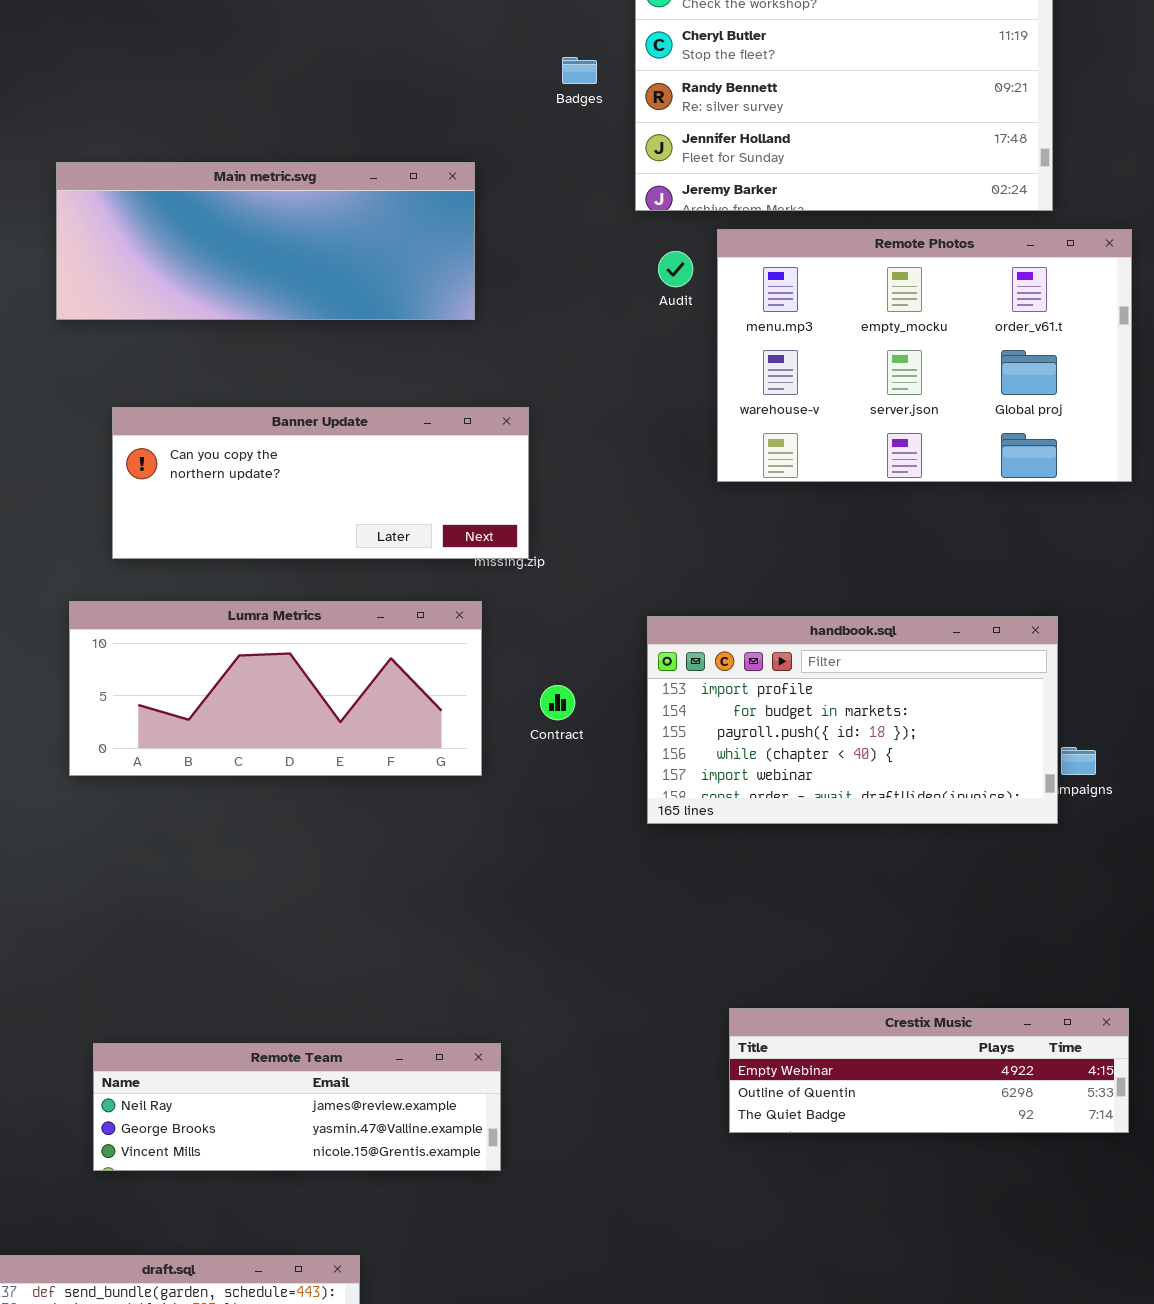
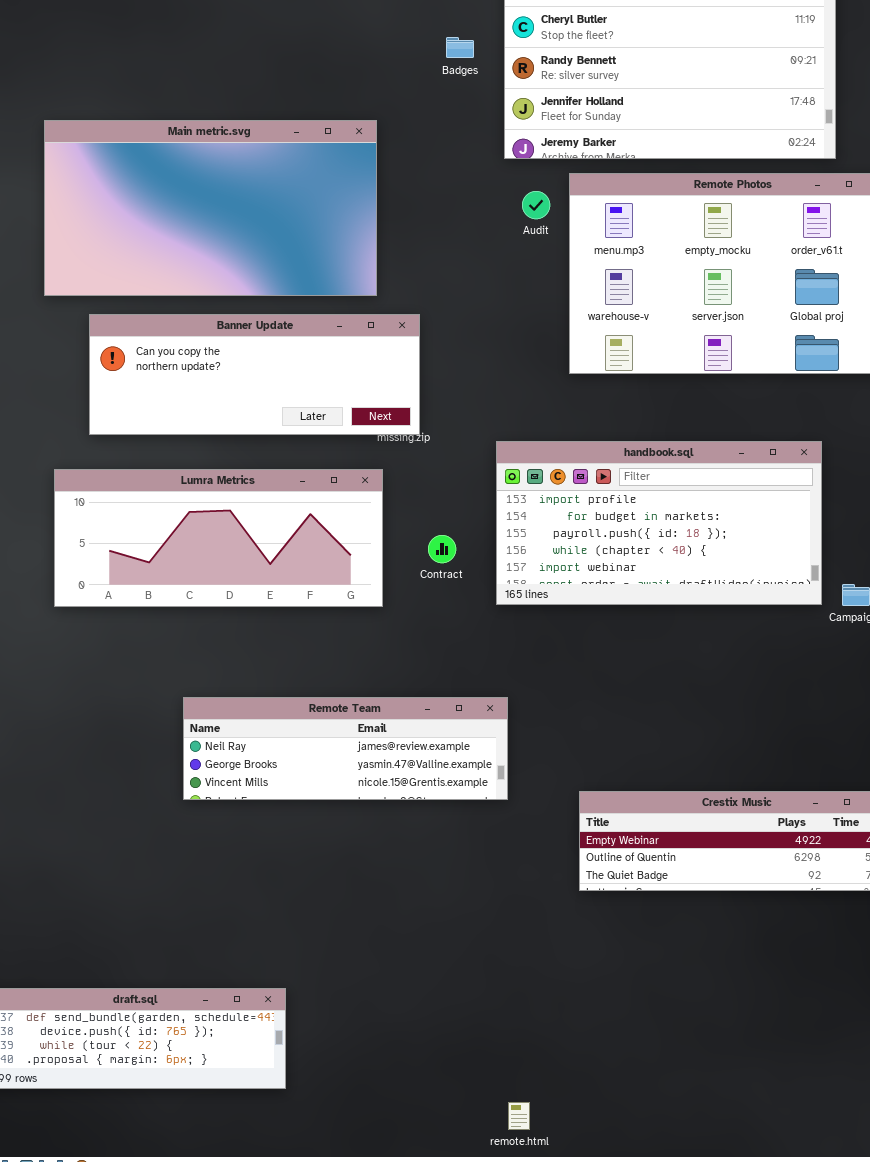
Main metric.svg: [56,162,475,320] -> [44,120,377,296], resized
handbook.sql: [647,616,1058,824] -> [496,441,822,605], moved
Remote Team: [93,1043,501,1171] -> [183,697,508,800], moved

